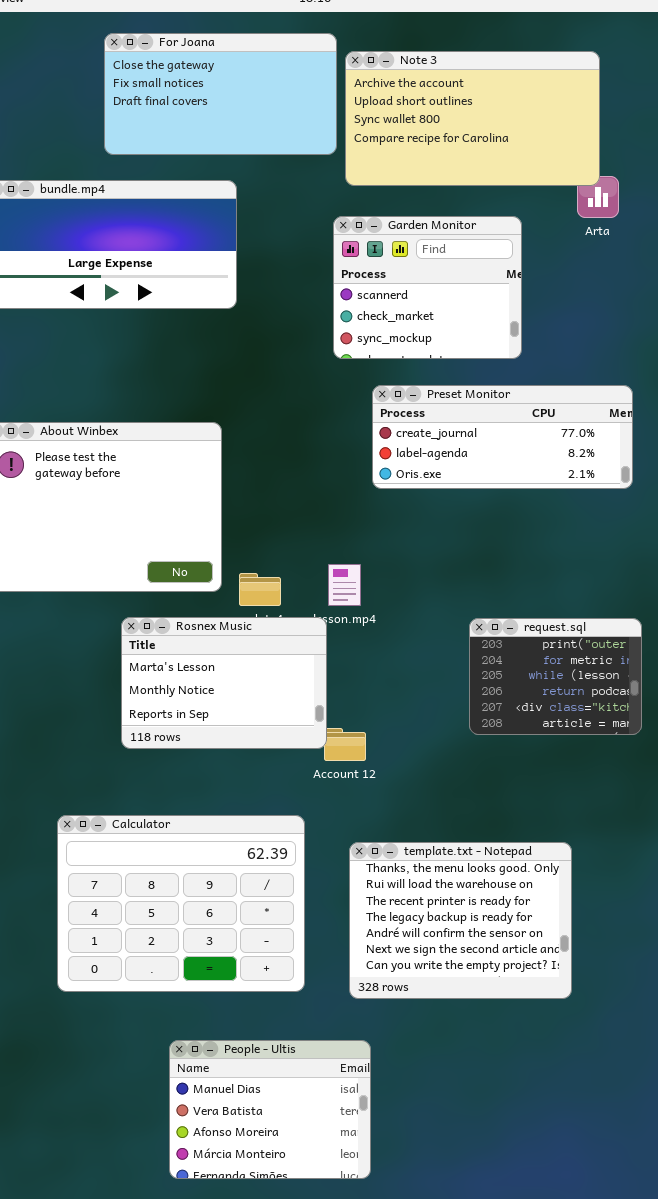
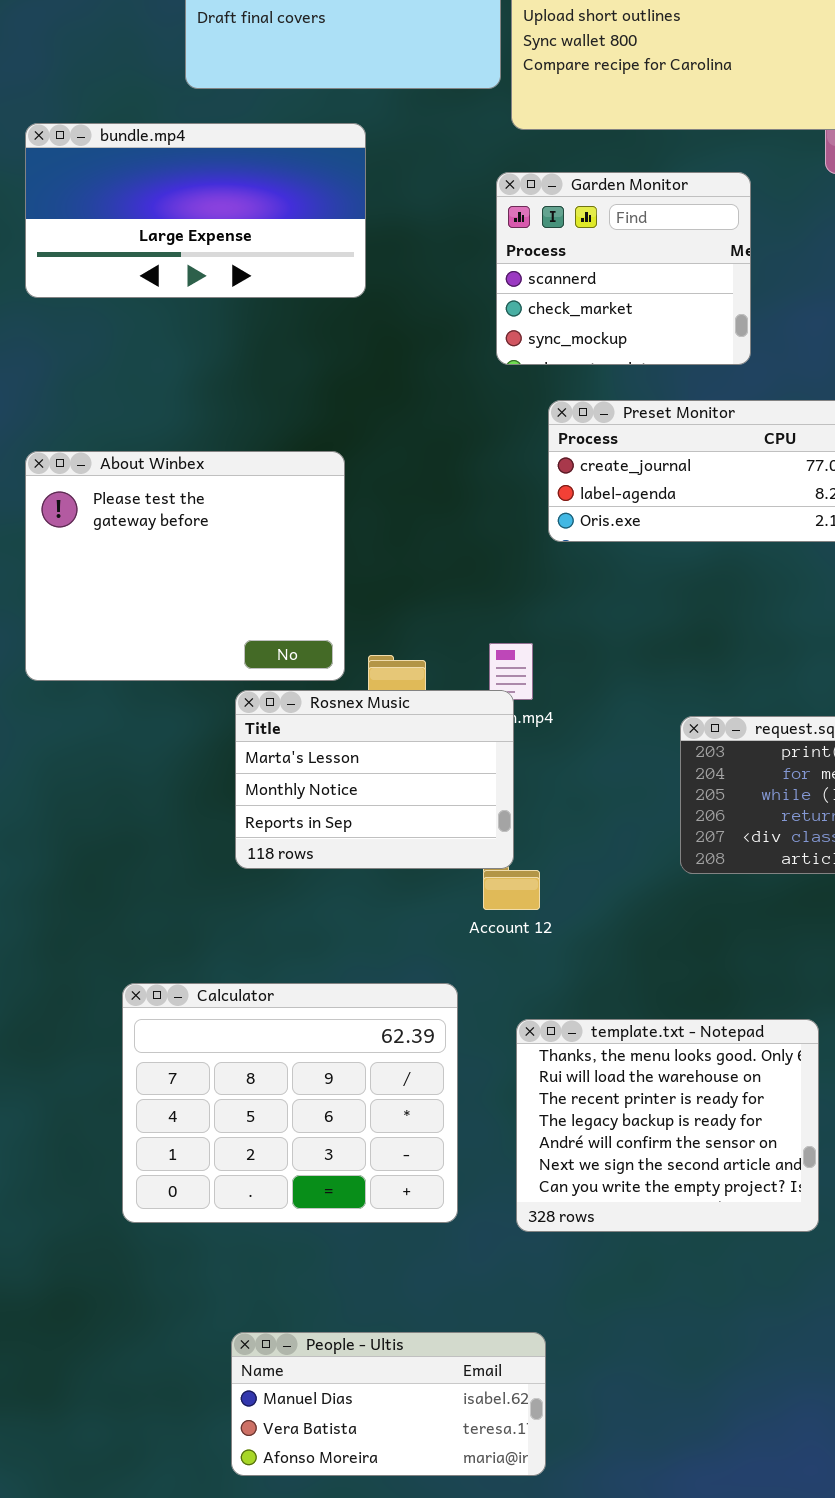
Rosnex Music: [121,617,327,749] -> [235,690,514,869], moved
People - Ultis: [169,1040,371,1179] -> [231,1332,546,1476], resized

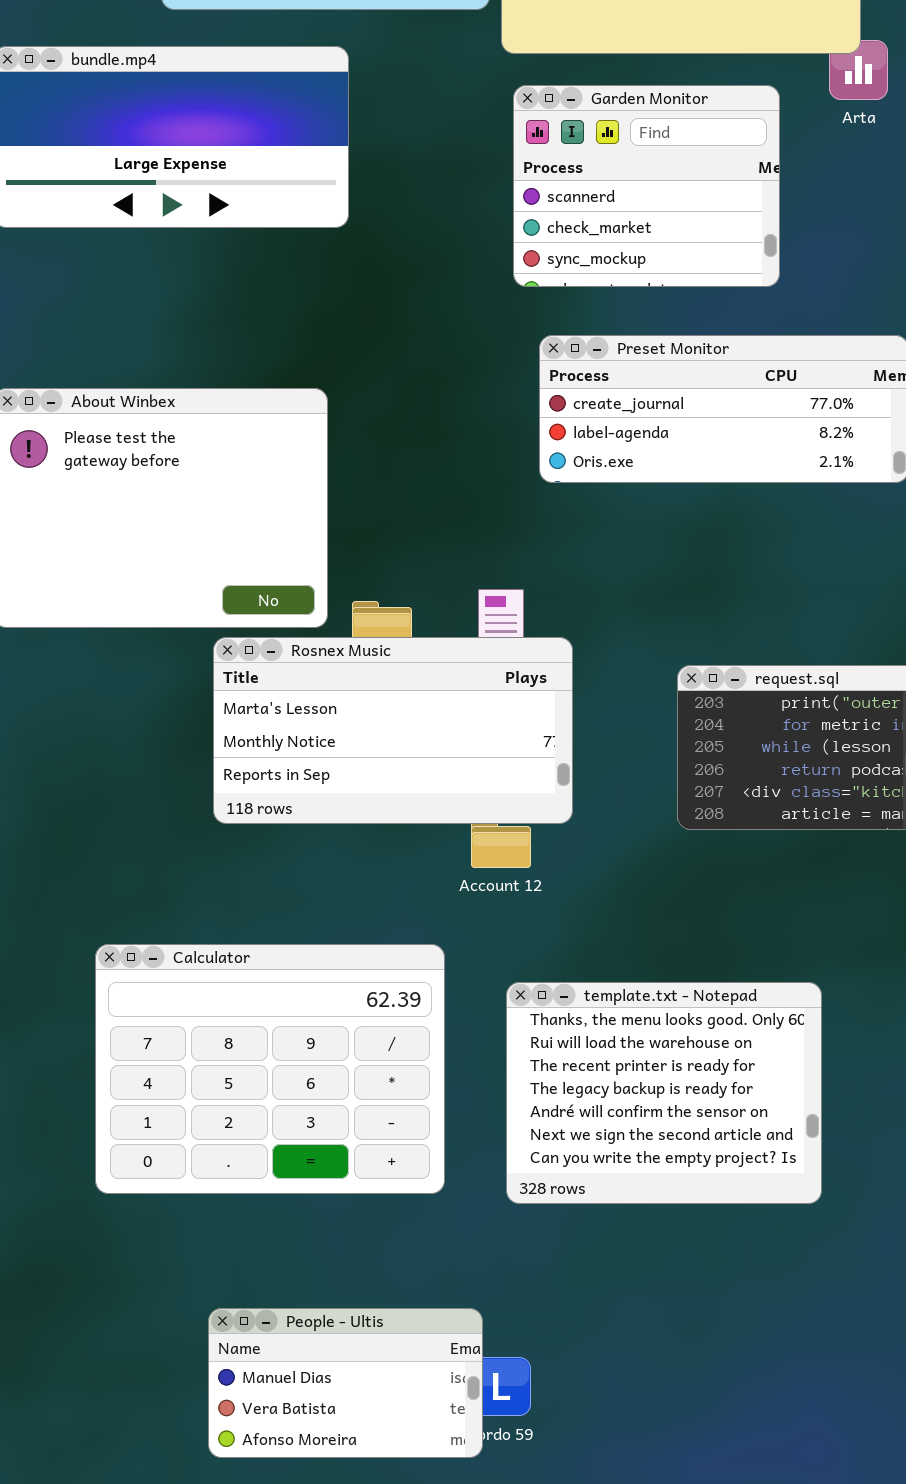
Garden Monitor: [496,172,751,365] -> [513,85,780,287], moved
Rosnex Music: [235,690,514,869] -> [213,637,573,824], resized
People - Ultis: [231,1332,546,1476] -> [208,1308,483,1458], resized

